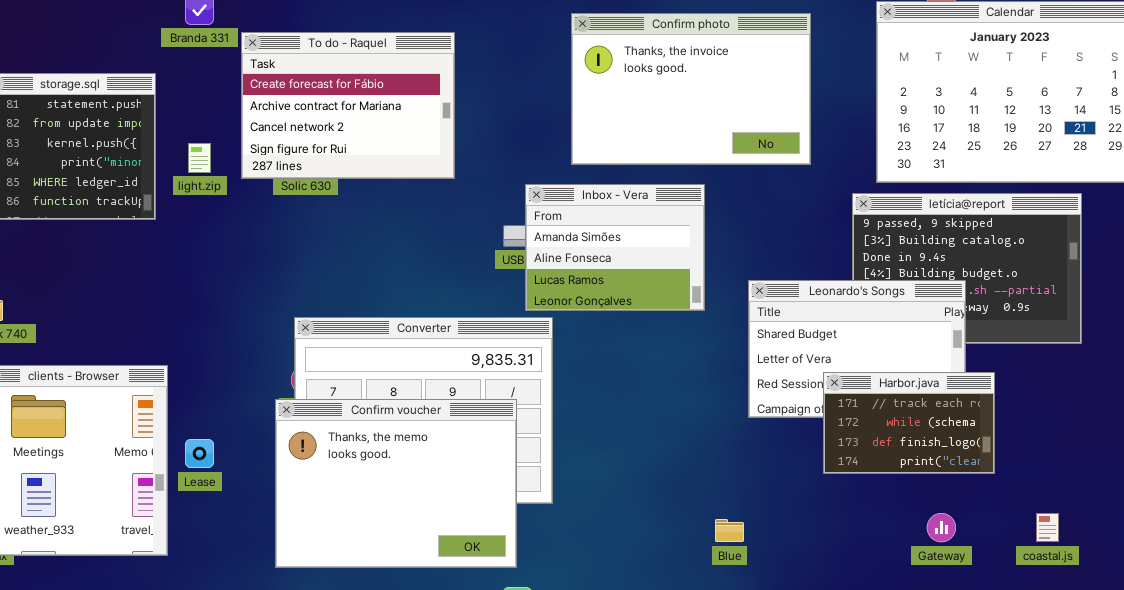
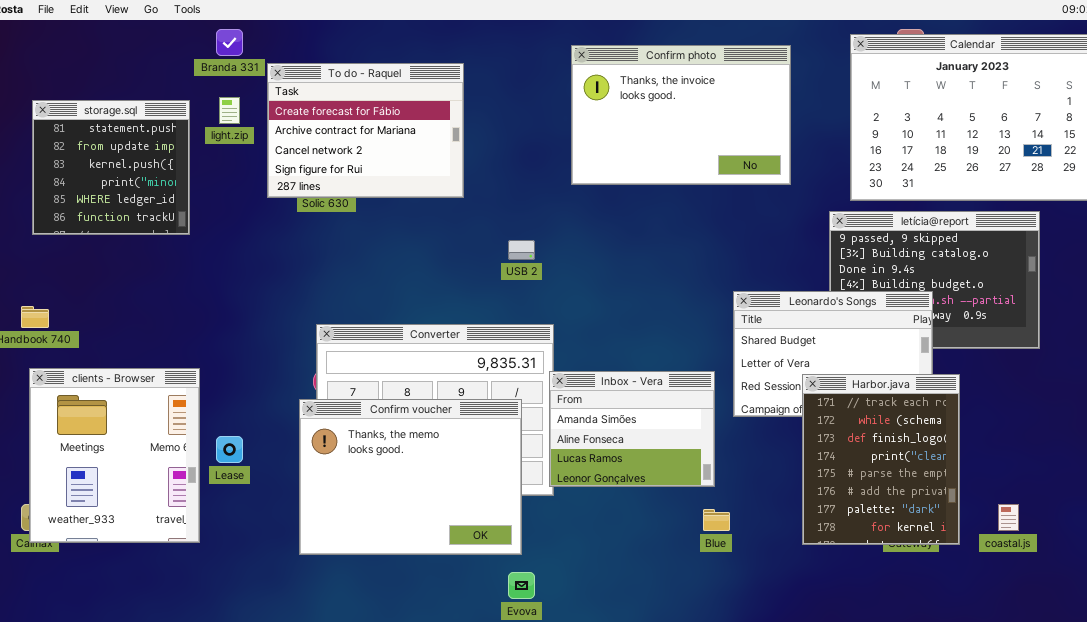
light.zip: [188,143,211,173] -> [219,97,240,124], moved
Inbox - Vera: [525,184,705,311] -> [549,371,715,487], moved
Harbor.java: [823,372,995,474] -> [802,374,960,545], resized

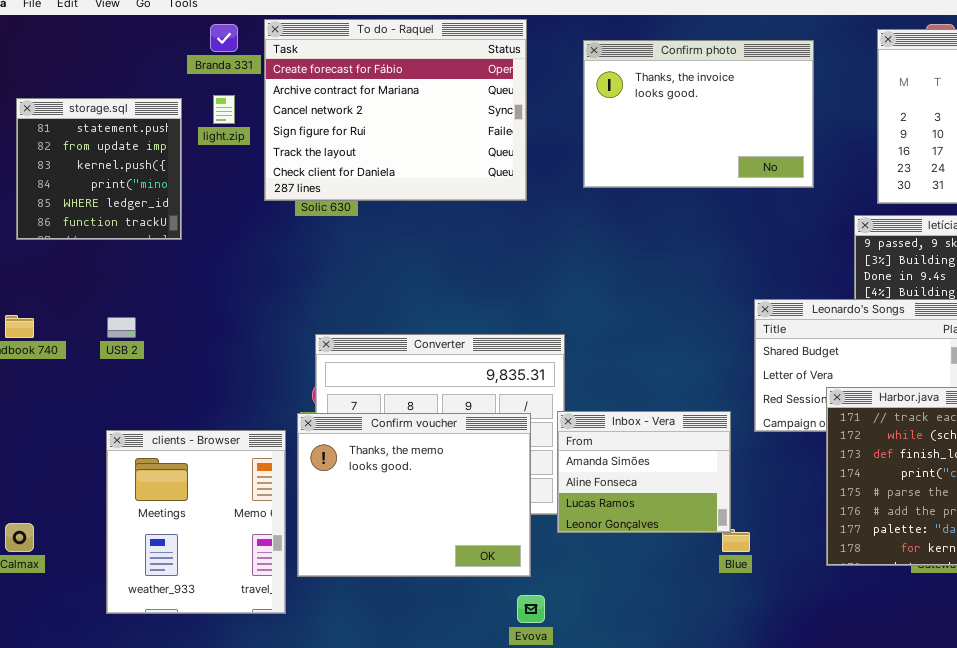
To do - Raquel: [267,63,464,198] -> [264,19,527,201], resized
USB 2: [508,240,535,260] -> [107,317,136,338], moved
clients - Browser: [29,368,200,543] -> [106,430,286,614], moved
Inbox - Vera: [549,371,715,487] -> [557,411,731,533], moved

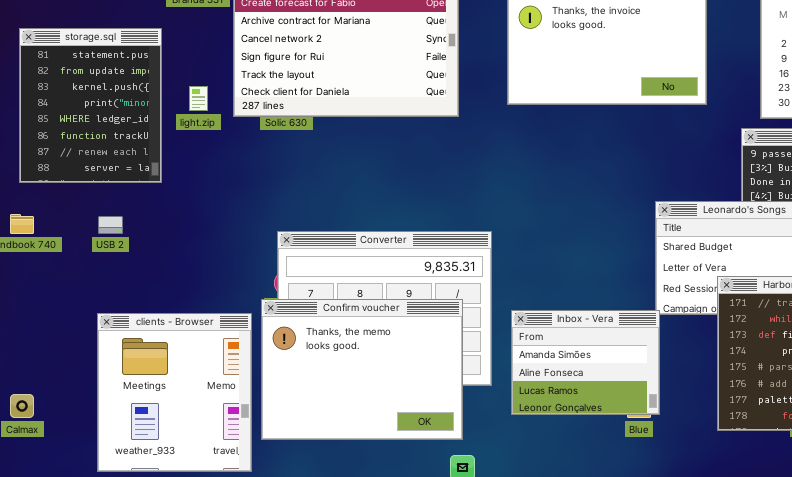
light.zip: [213,95,235,124] -> [189,86,208,111], moved
storage.sql: [16,98,182,240] -> [19,28,162,183], resized
Inbox - Vera: [557,411,731,533] -> [511,310,660,415], moved

